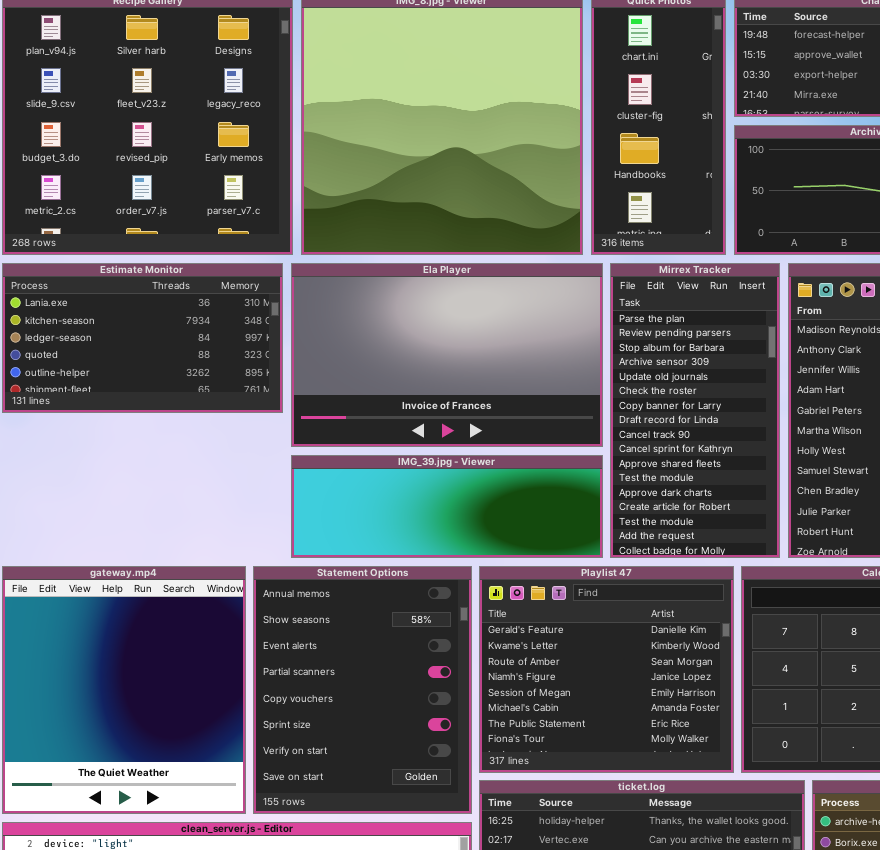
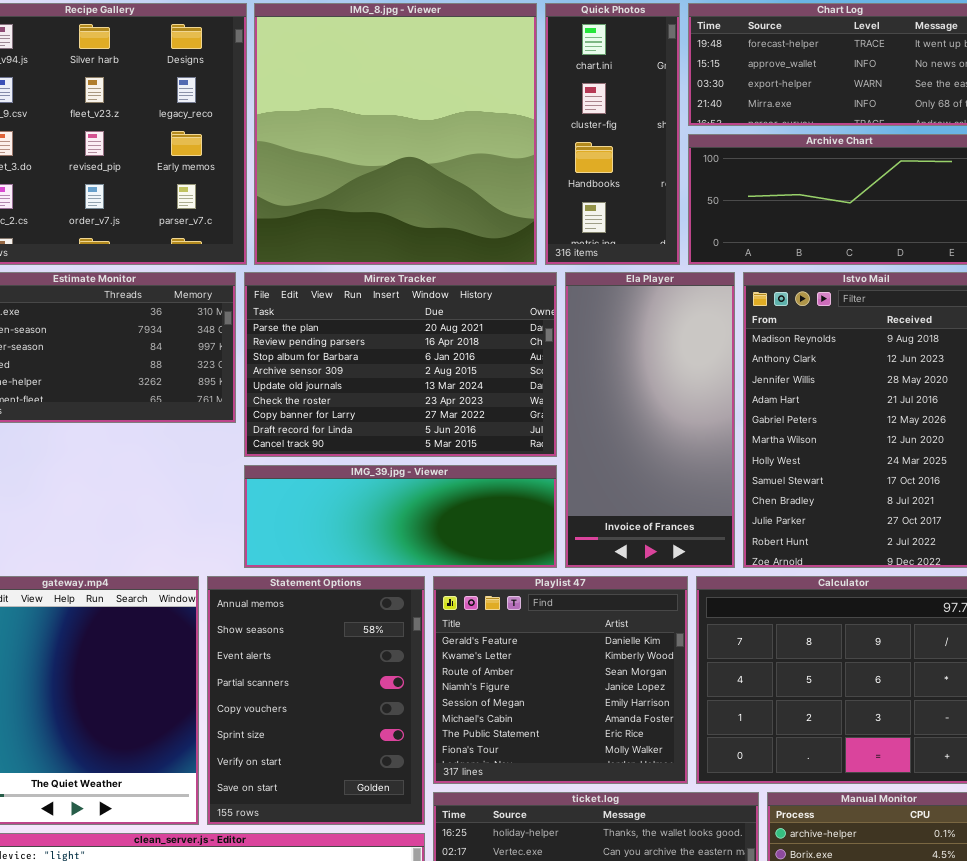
Ela Player: [291,263,603,447] -> [565,272,735,568], moved, resized
Mirrex Tracker: [610,263,780,558] -> [244,272,557,457], moved, resized

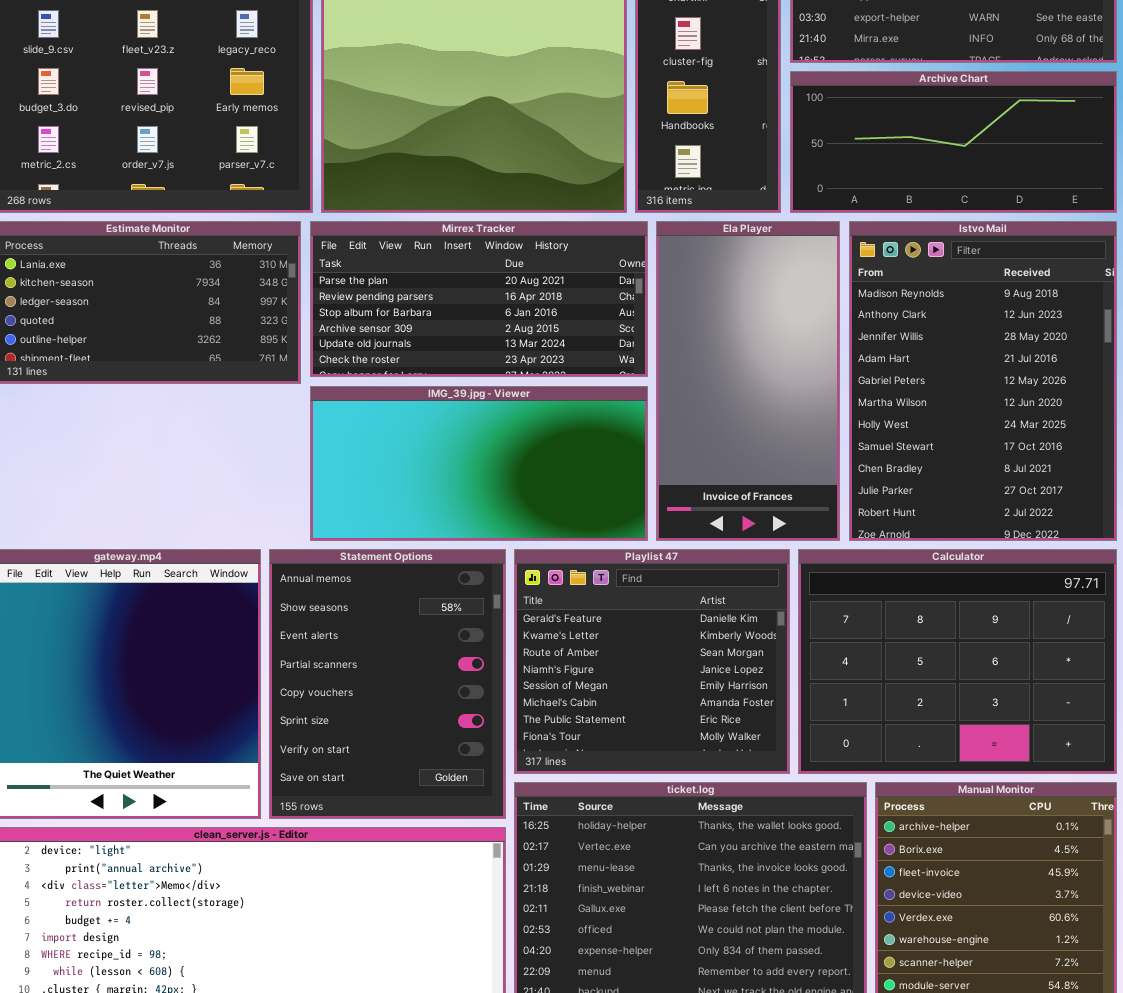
Mirrex Tracker: [244,272,557,457] -> [310,221,648,377], resized
IMG_39.jpg - Viewer: [244,465,557,568] -> [310,386,648,541], resized

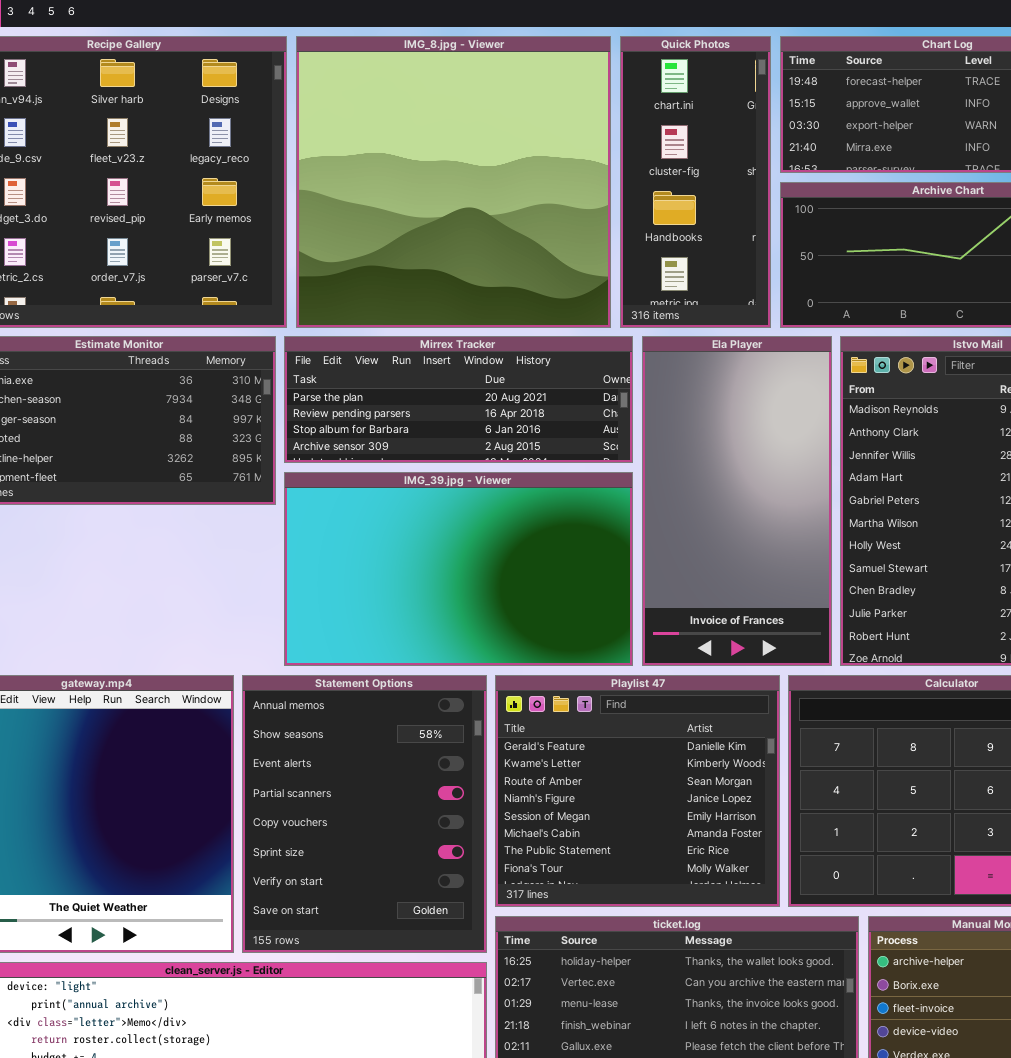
Mirrex Tracker: [310,221,648,377] -> [284,336,633,463], resized
IMG_39.jpg - Viewer: [310,386,648,541] -> [284,472,633,666], resized

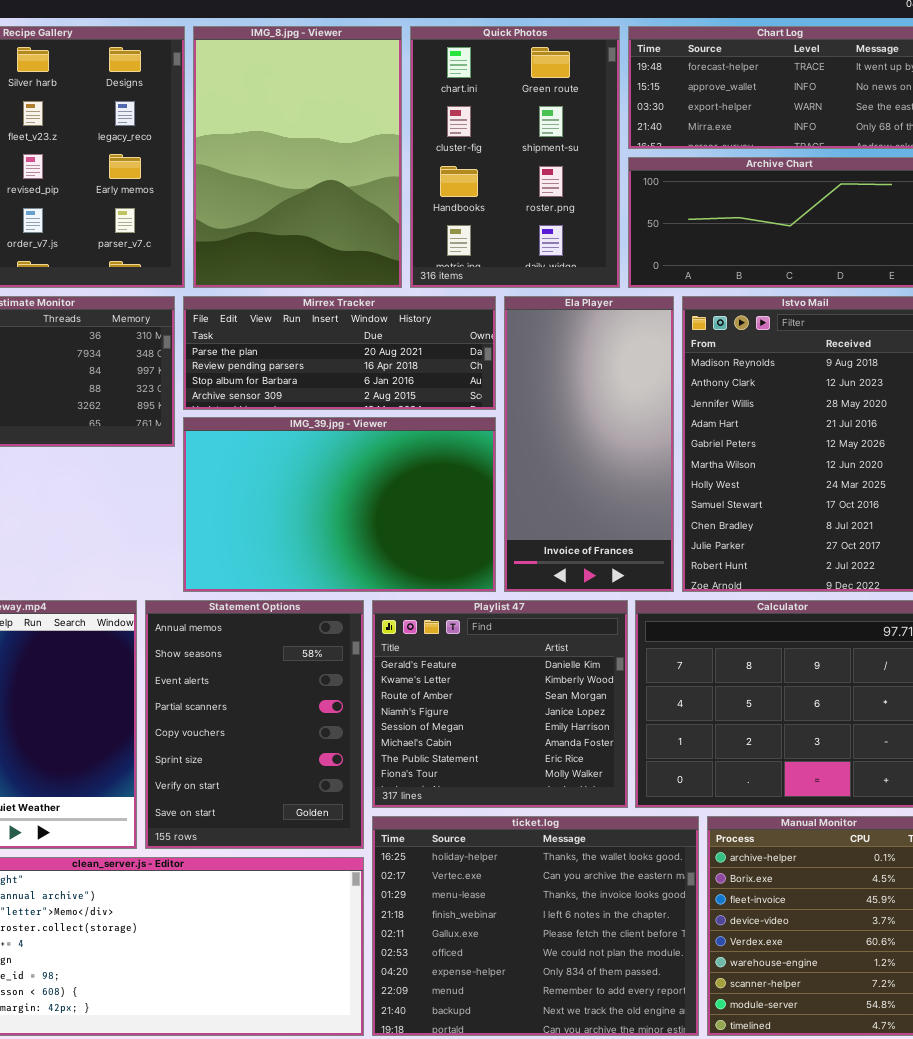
IMG_8.jpg - Viewer: [296,36,611,328] -> [193,26,402,288], resized
Quick Photos: [620,36,771,328] -> [410,26,620,288], resized

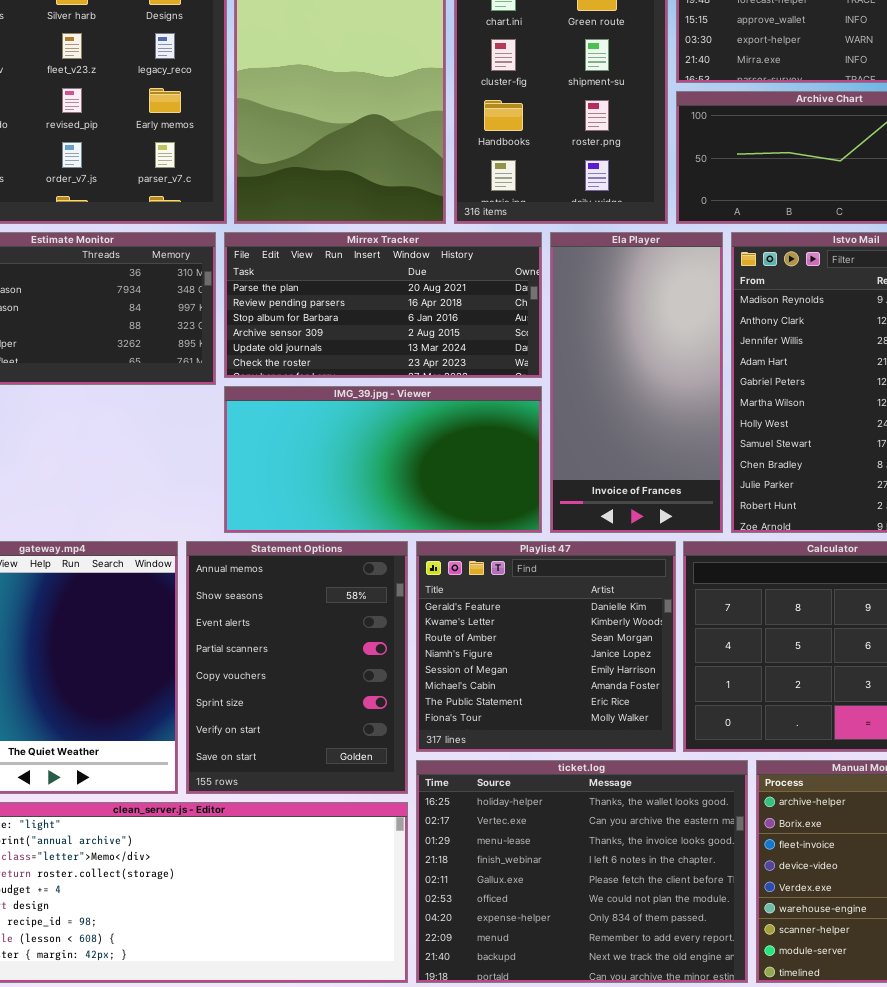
Mirrex Tracker: [183,296,496,410] -> [224,232,542,378], resized
IMG_39.jpg - Viewer: [183,417,496,592] -> [224,386,542,533], resized

